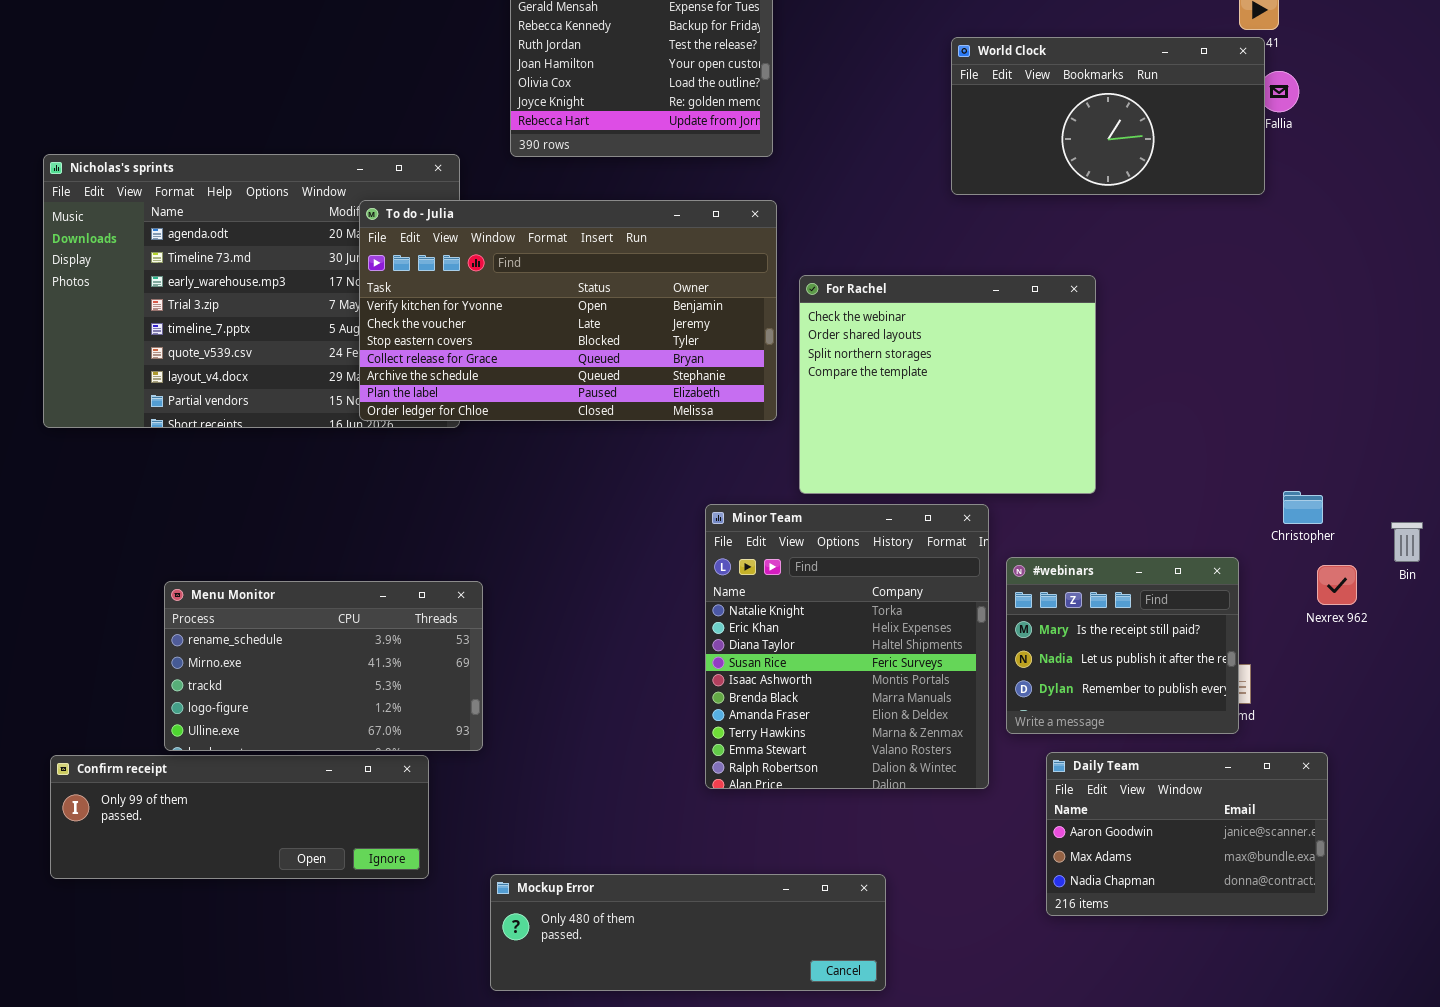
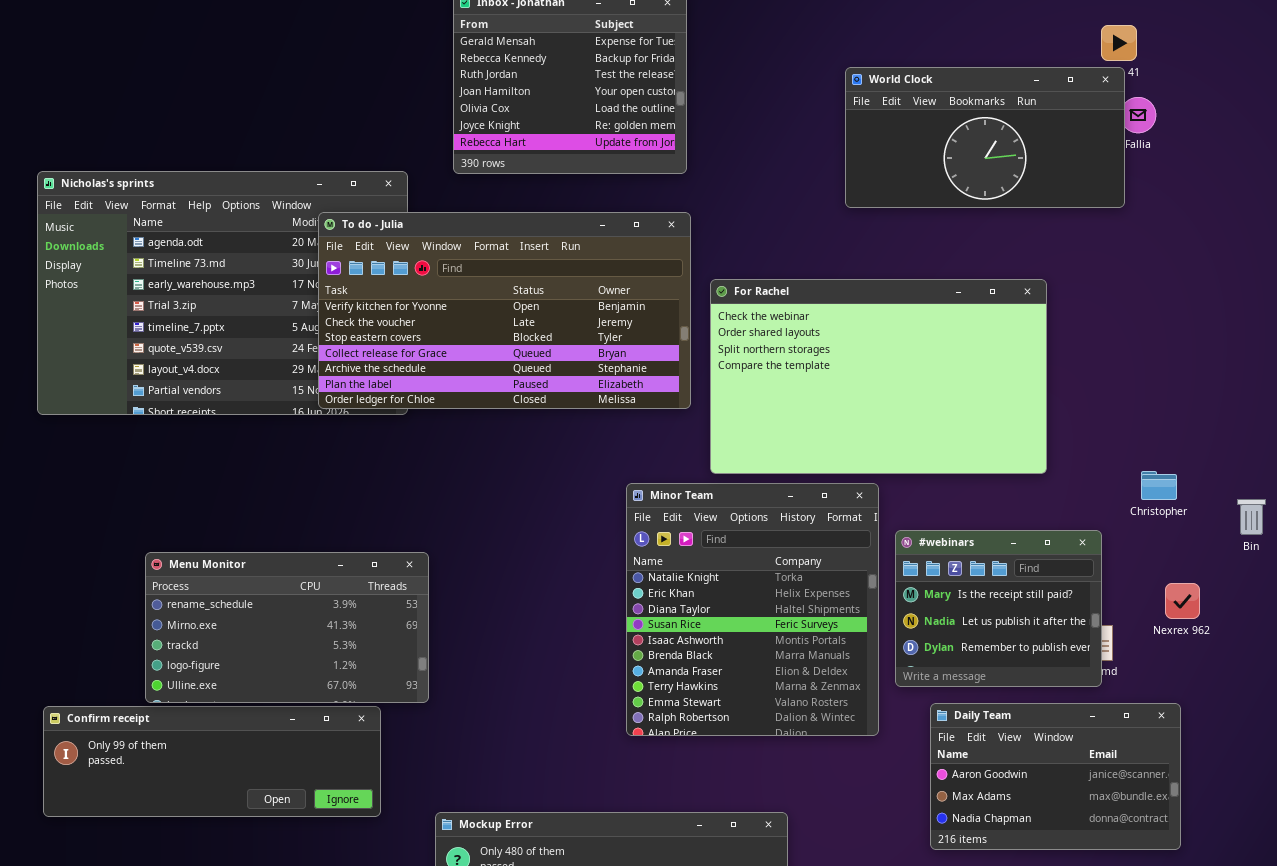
For Rachel: [799,275,1096,494] -> [710,279,1047,474], resized
Nexrex 962: [1317,565,1357,605] -> [1165,583,1200,619], moved

